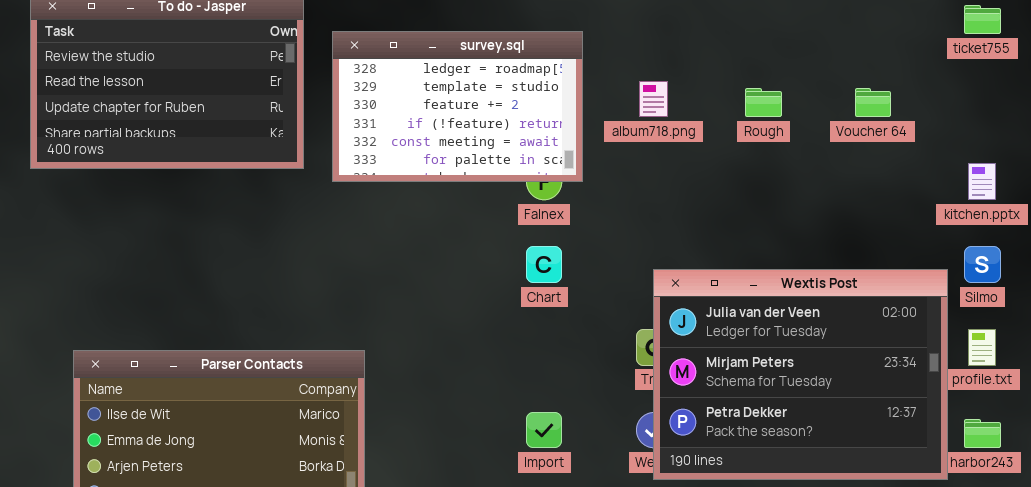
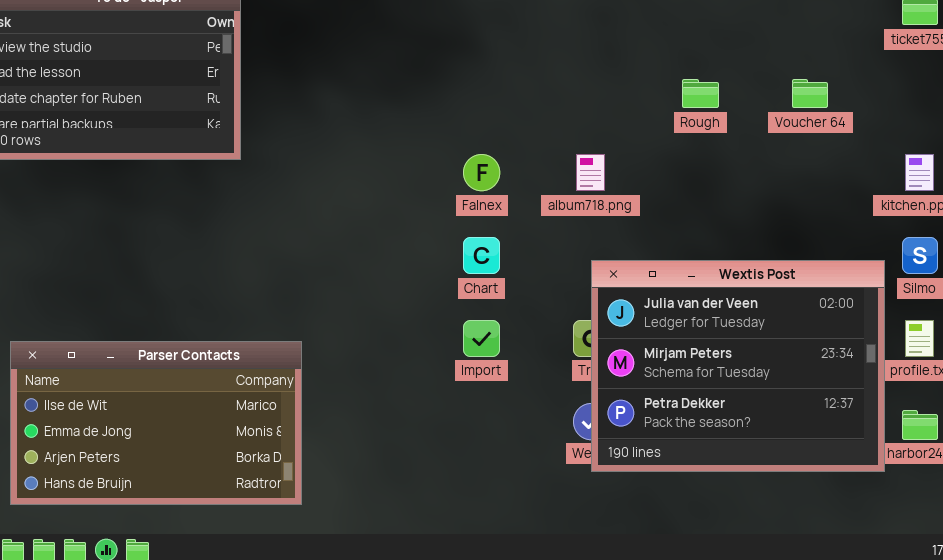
survey.sql: [332,31,583,182] -> none, closed
album718.png: [639,81,668,117] -> [576,154,605,191], moved
Import: [526,412,562,448] -> [463,320,500,357], moved

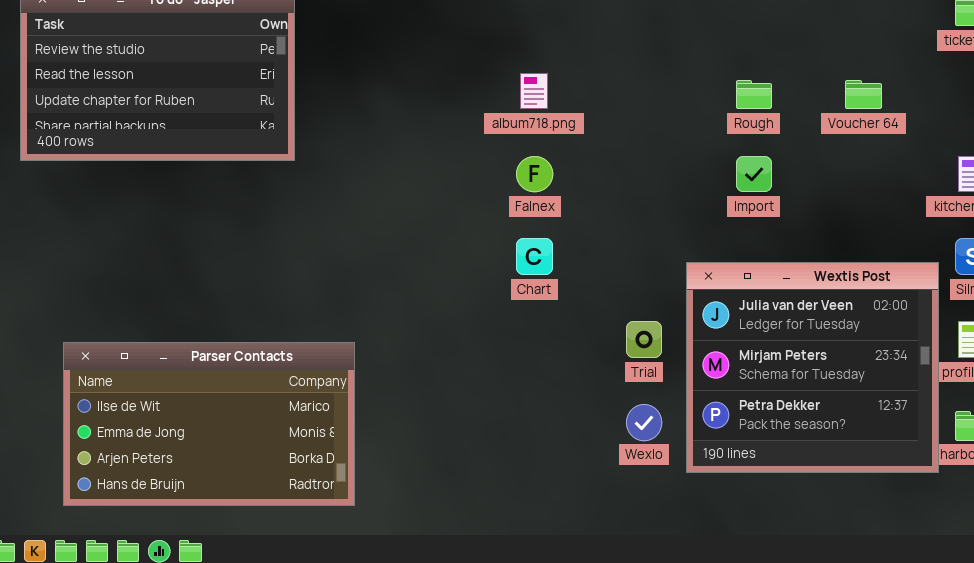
album718.png: [576,154,605,191] -> [520,73,548,109], moved
Wextis Post: [591,260,885,472] -> [686,262,939,473], resized
Import: [463,320,500,357] -> [736,156,772,192], moved

